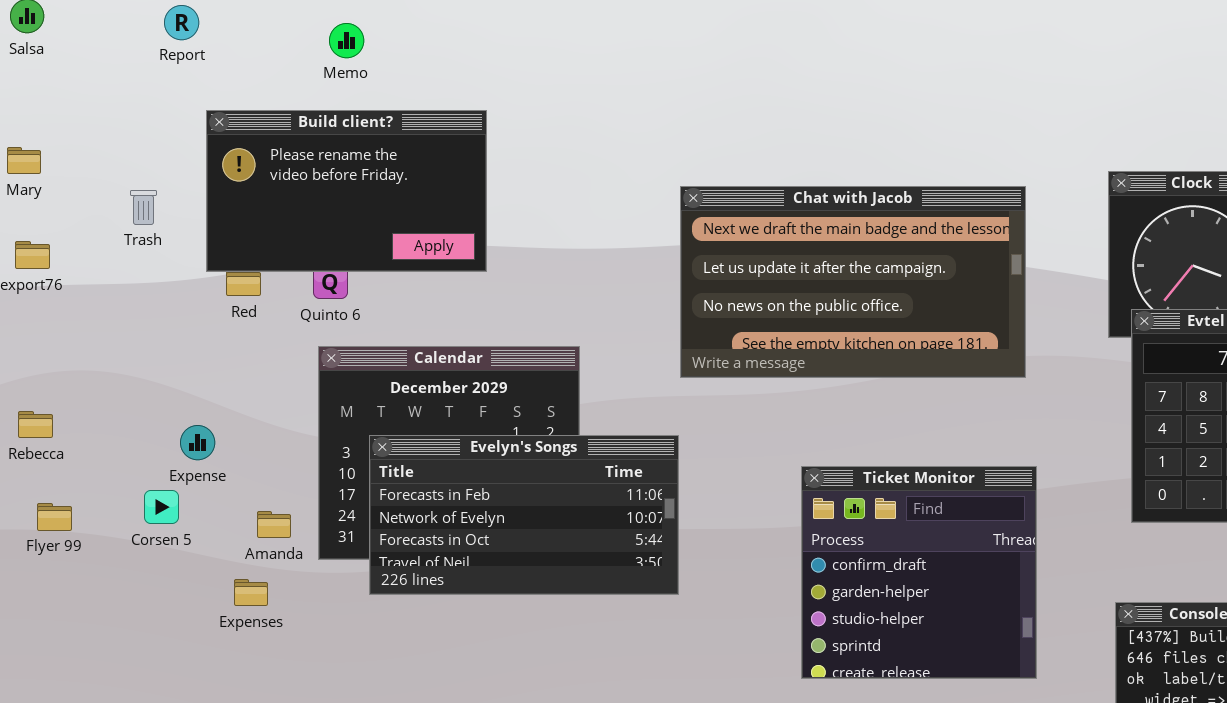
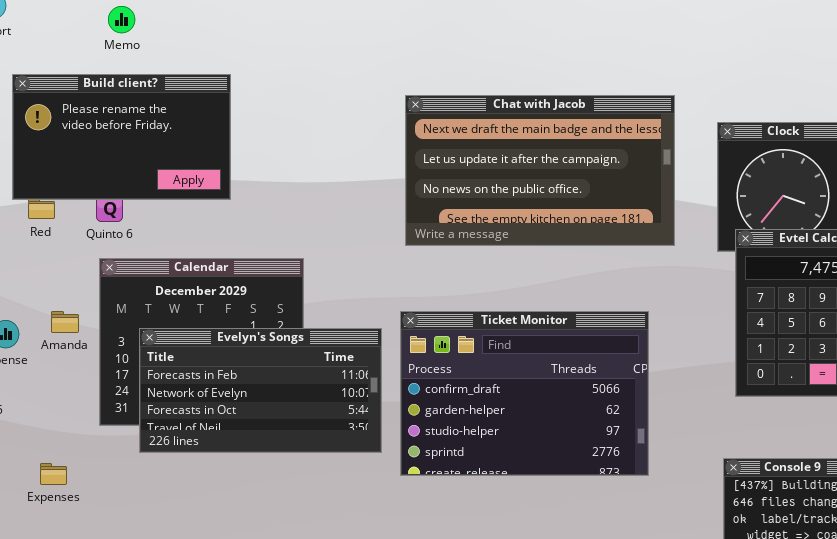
Chat with Jacob: [680,186,1026,378] -> [405,95,675,246], moved
Ticket Monitor: [801,466,1037,679] -> [400,311,649,476], moved, resized
Amanda: [257,511,291,538] -> [51,311,79,333], moved
Expenses: [234,579,268,606] -> [40,463,67,485], moved

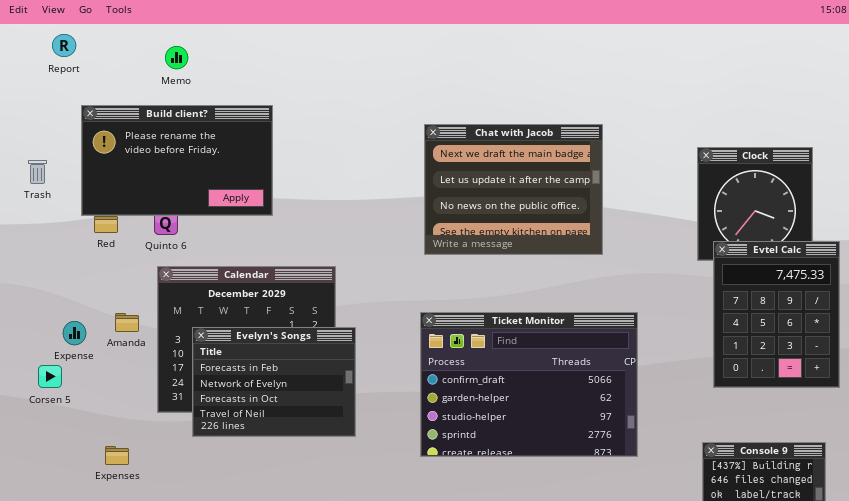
Chat with Jacob: [405,95,675,246] -> [424,124,603,255], resized
Evelyn's Songs: [139,328,382,453] -> [192,327,356,437], resized

